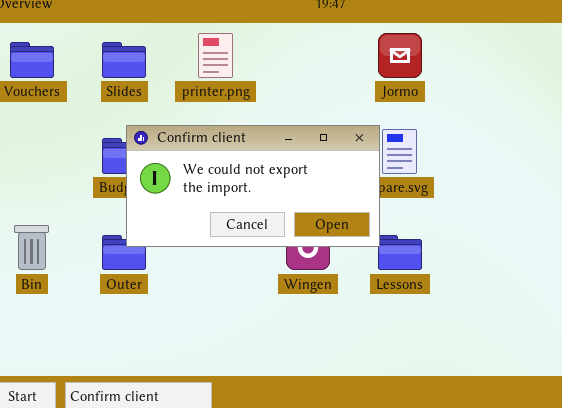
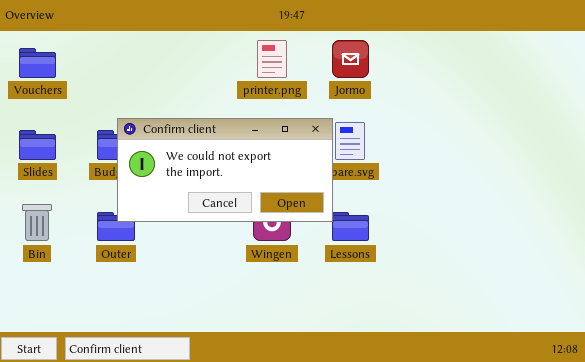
printer.png: [198,33,233,78] -> [257,40,287,78], moved
Slides: [102,42,146,78] -> [19,130,56,160], moved

